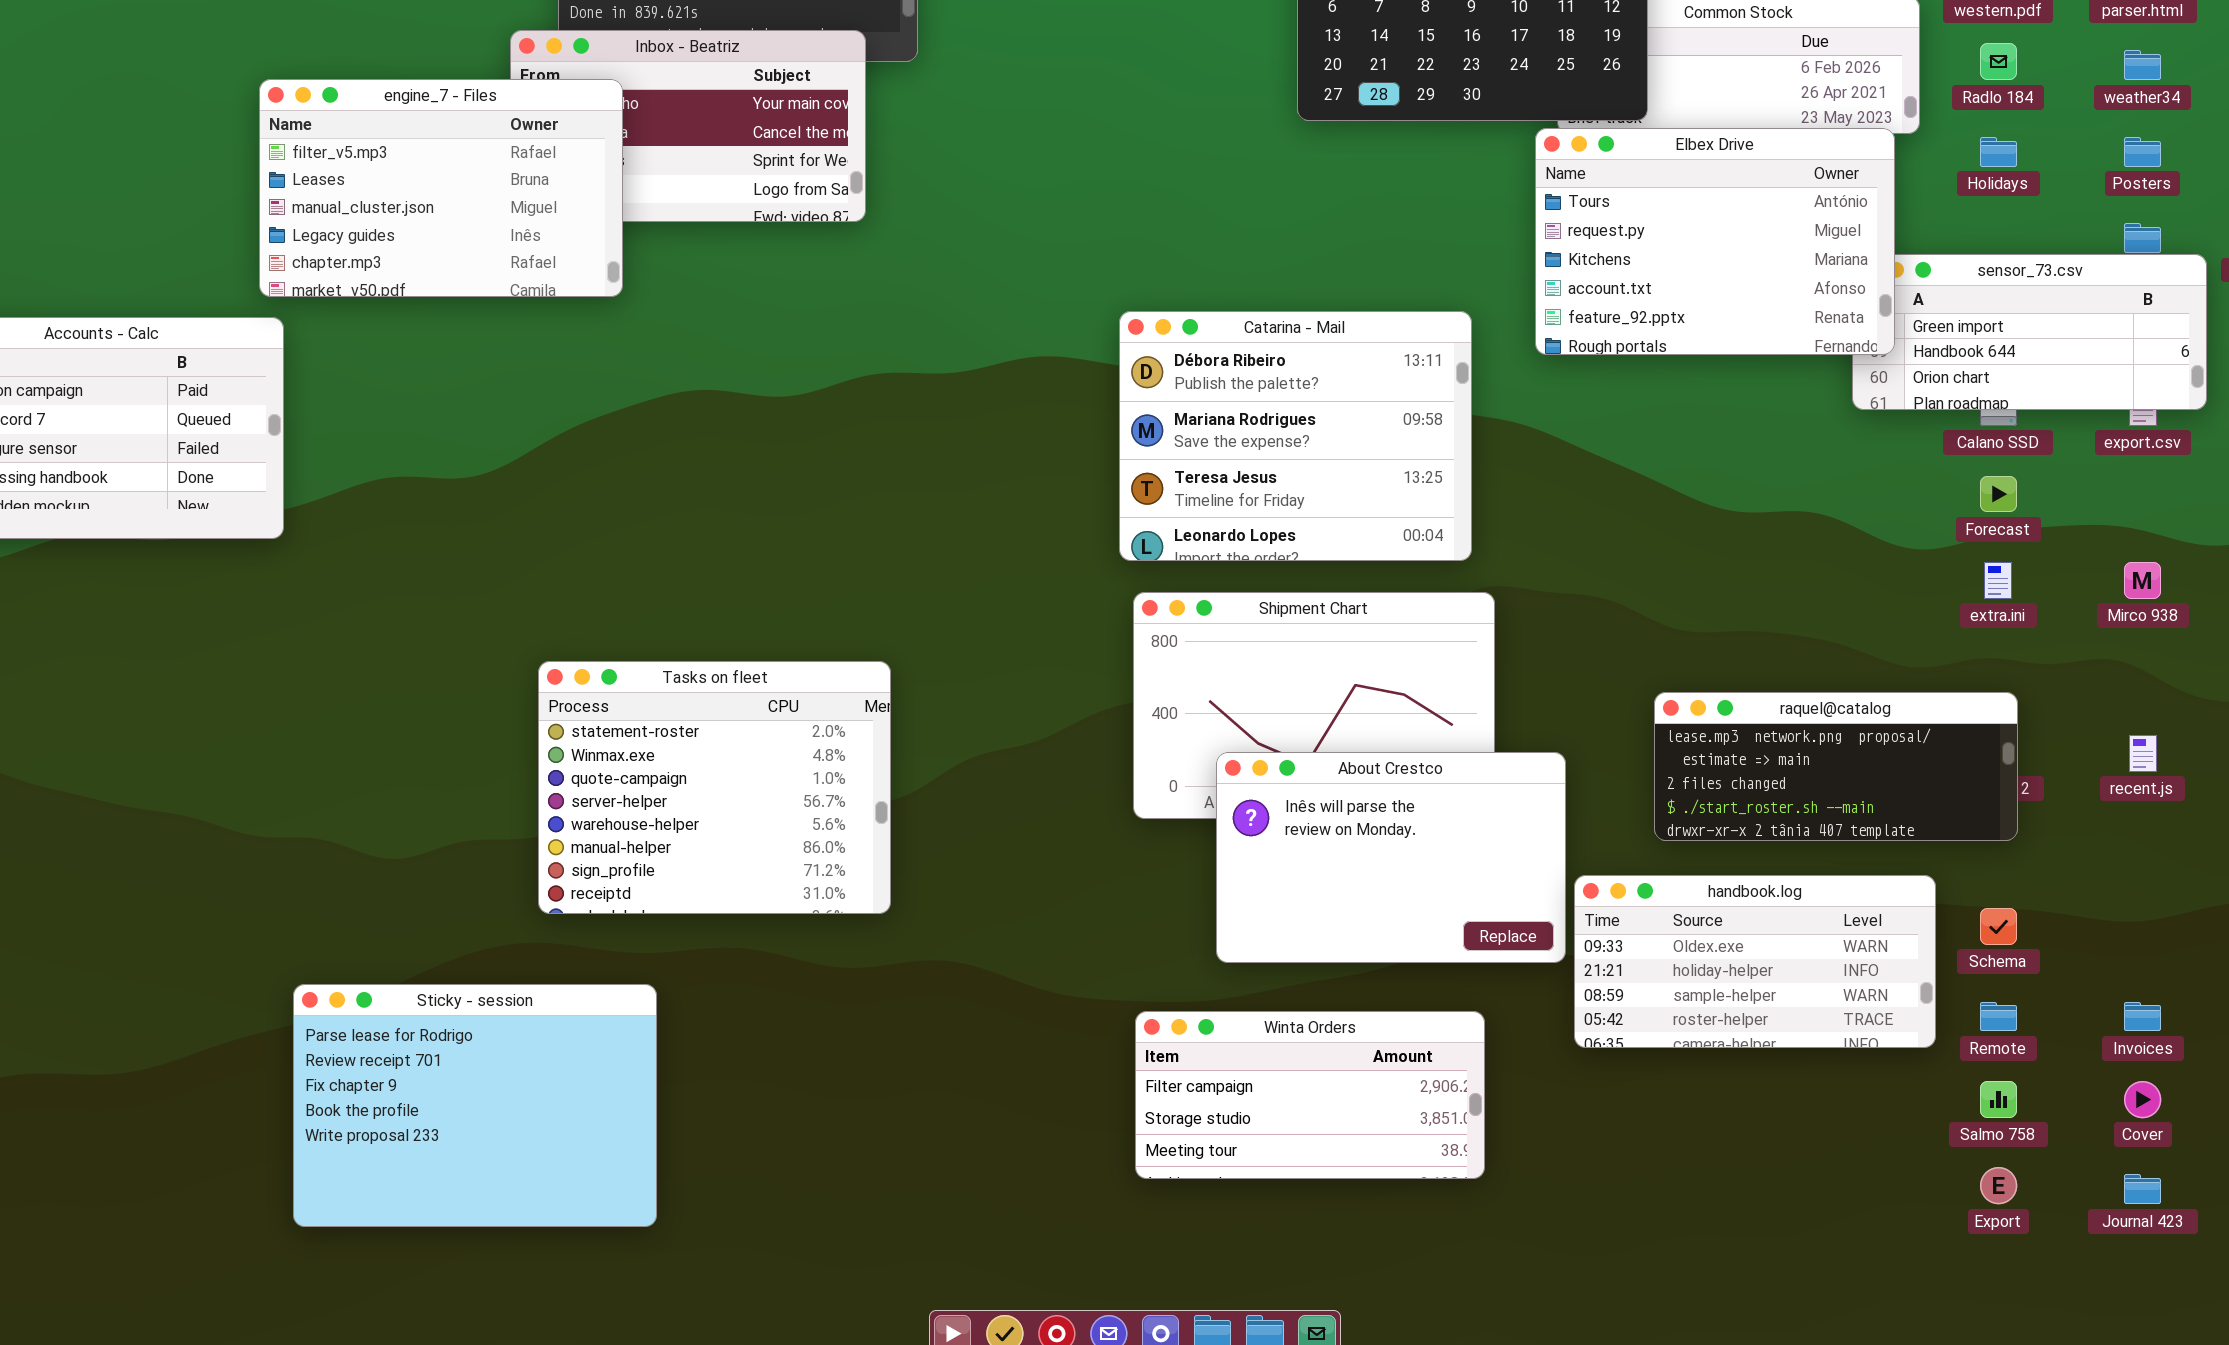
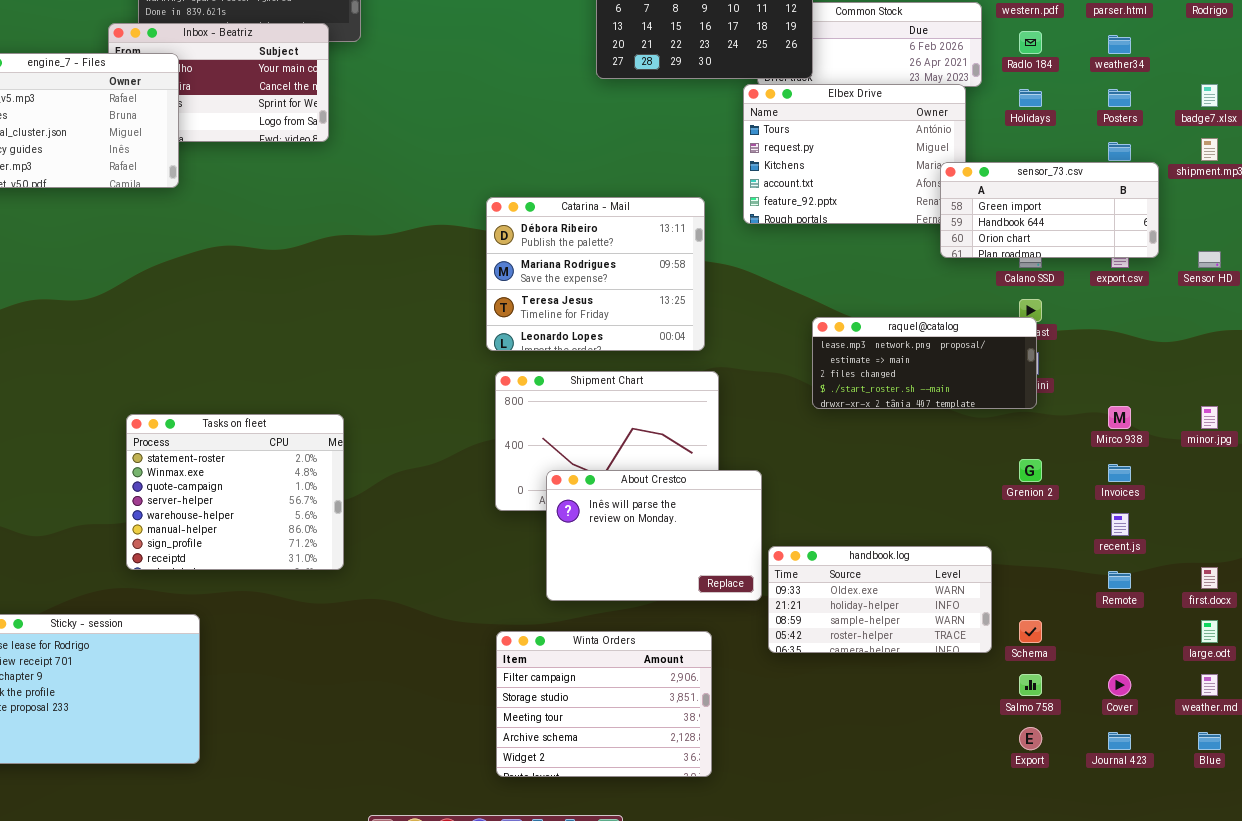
sensor_73.csv: [1852,254,2207,410] -> [940,162,1159,258], raised
Mirco 938: [2124,562,2161,599] -> [1108,406,1131,429], moved
raquel@catalog: [1654,692,2018,841] -> [812,317,1037,409], moved
recent.js: [2129,735,2157,772] -> [1111,513,1129,536], moved
Schema: [1980,908,2017,945] -> [1019,620,1042,643], moved
Remote: [1980,1002,2017,1031] -> [1108,571,1131,589], moved
Invoices: [2124,1002,2161,1031] -> [1108,464,1131,482], moved
Winta Orders: [1135,1011,1485,1179] -> [496,631,712,777], resized

